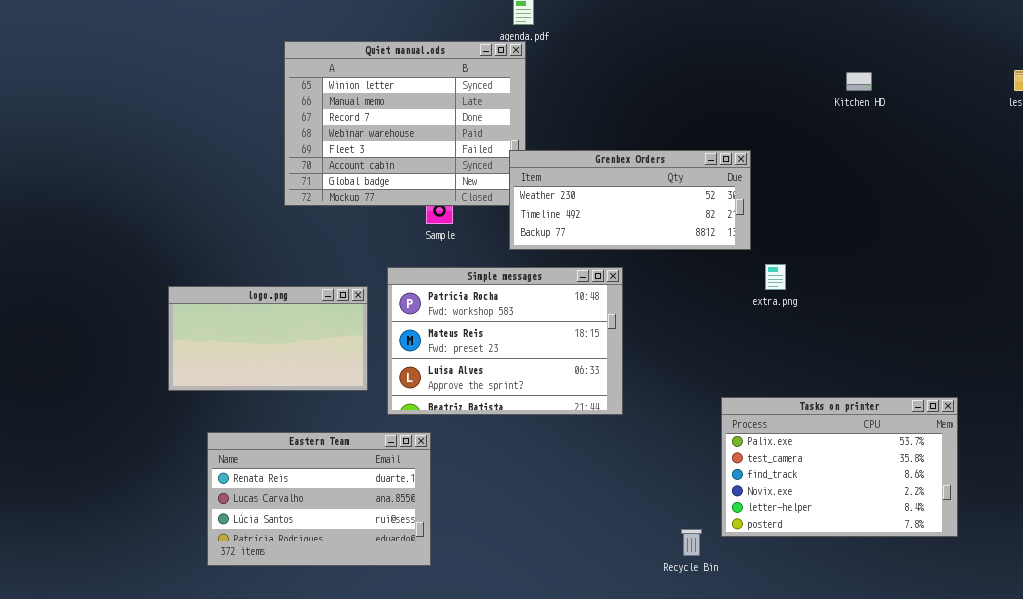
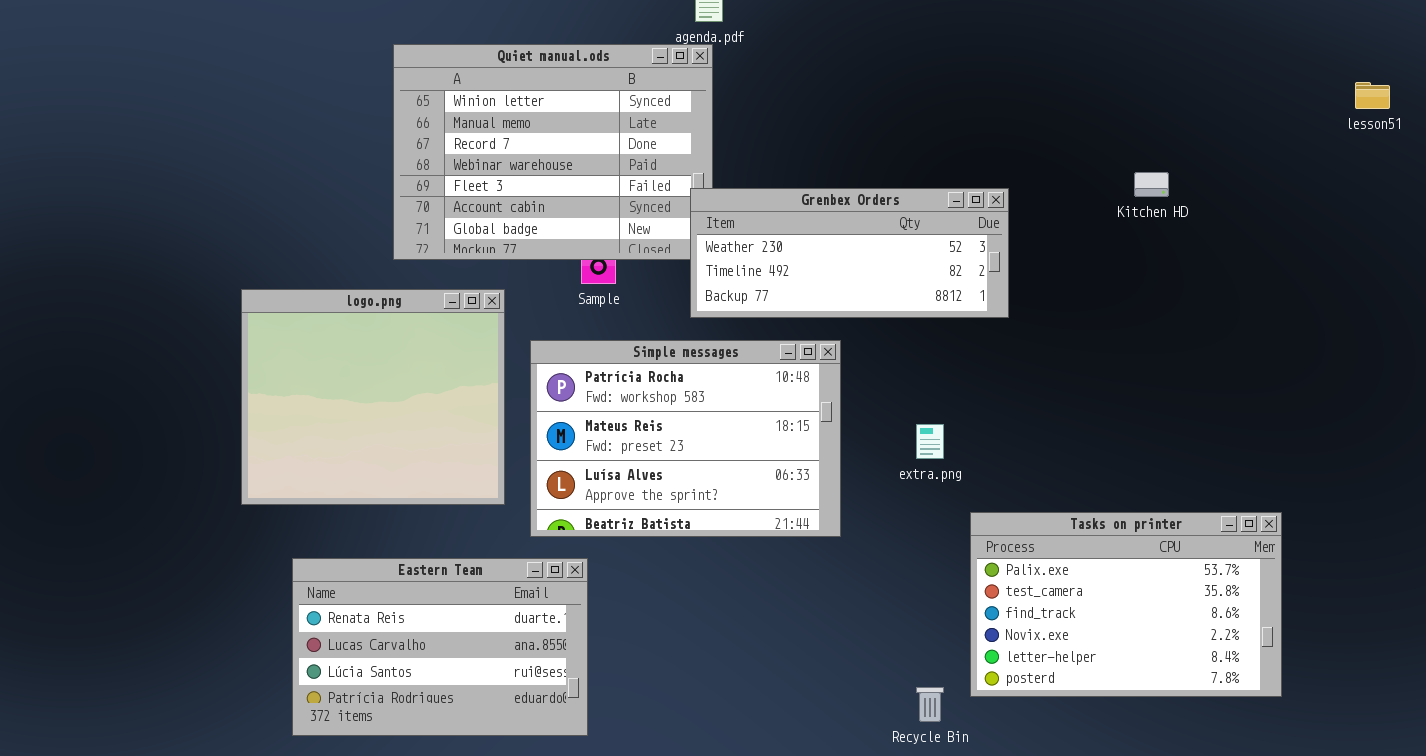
Kitchen HD: [846,72,872,91] -> [1134,172,1169,197], moved
extra.png: [765,264,786,290] -> [916,424,944,459], moved
logo.png: [168,286,368,391] -> [241,289,505,505], resized

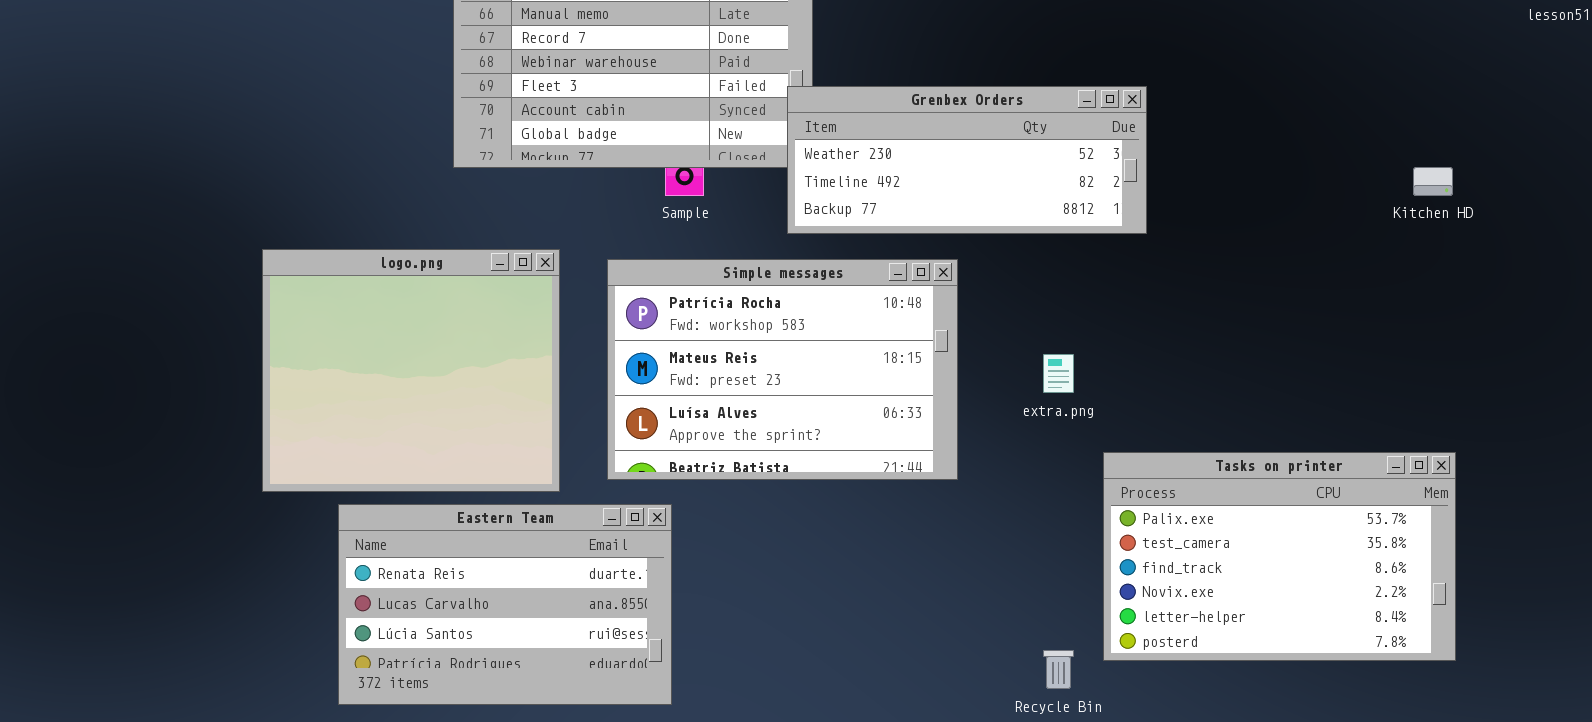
Kitchen HD: [1134,172,1169,197] -> [1413,167,1453,196], moved
logo.png: [241,289,505,505] -> [262,249,560,492], moved

